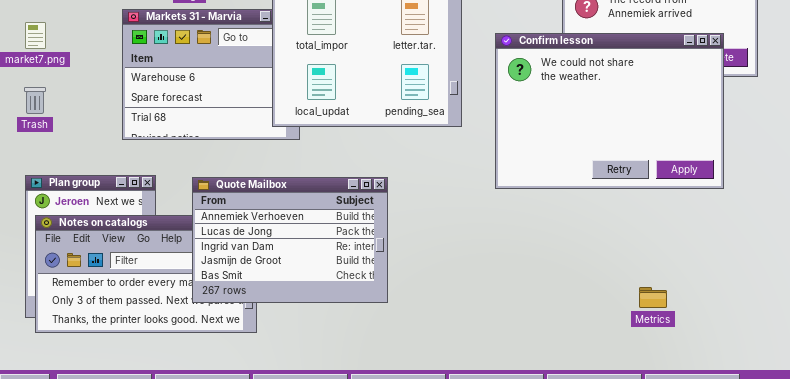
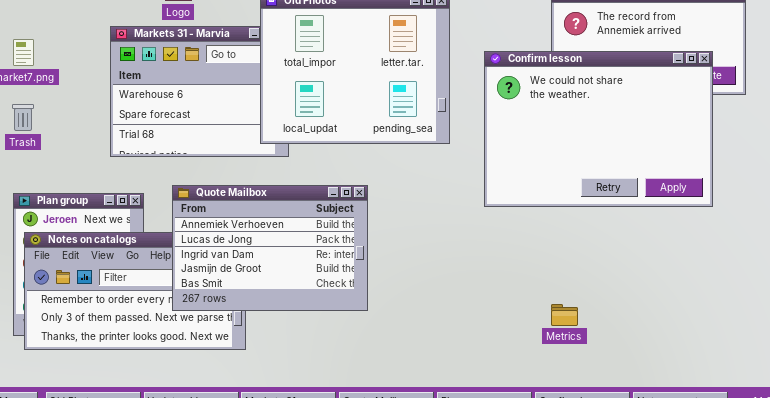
Quote Mailbox: [192,177,388,303] -> [172,185,368,311], moved
Metrics: [639,287,667,308] -> [551,304,578,326], moved

